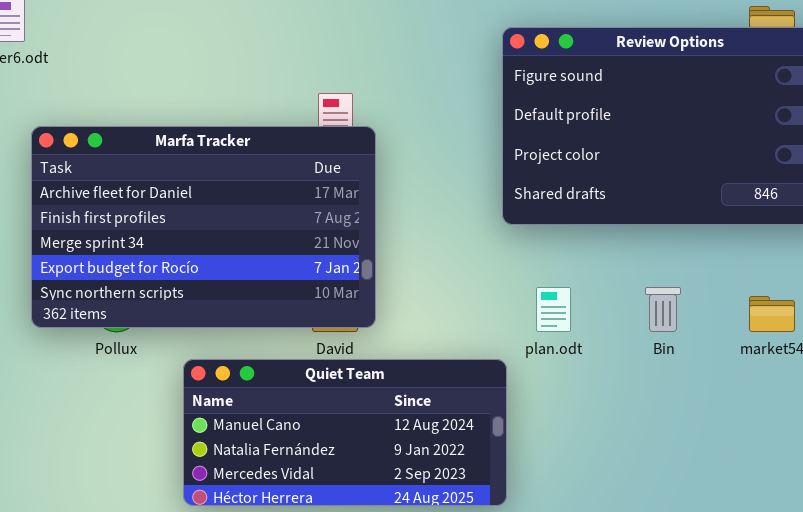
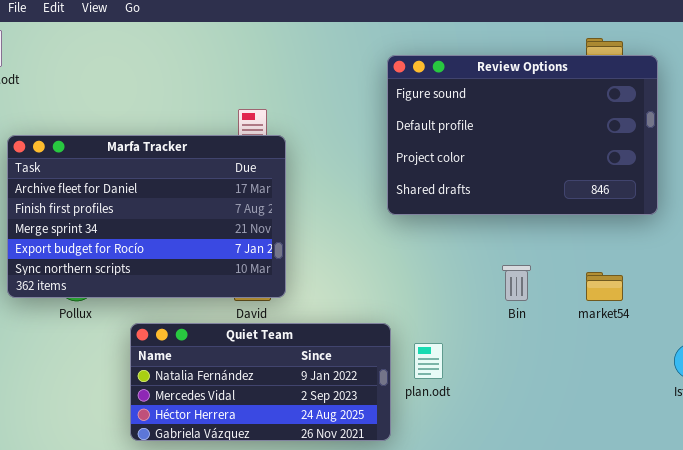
plan.odt: [536,287,571,332] -> [414,343,443,379], moved
Quiet Team: [183,359,507,506] -> [130,323,391,441], scrolled down 1 row

